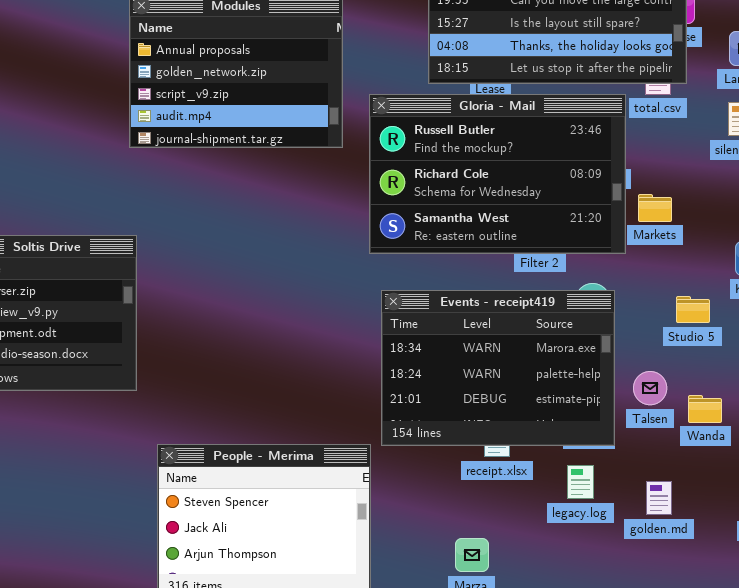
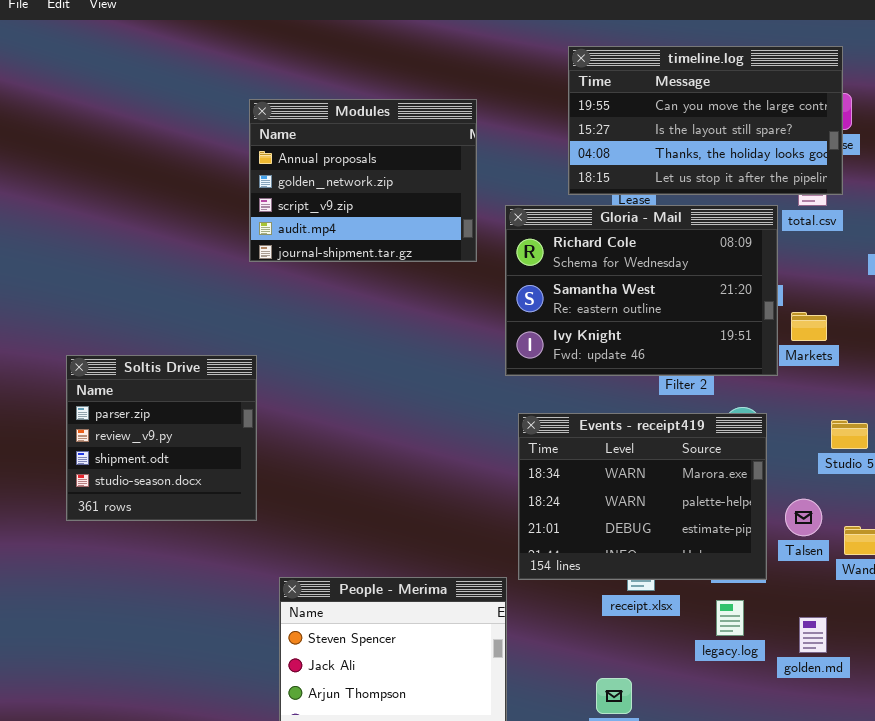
Gloria - Mail: [369,94,626,254] -> [505,205,778,376], scrolled down 1 row

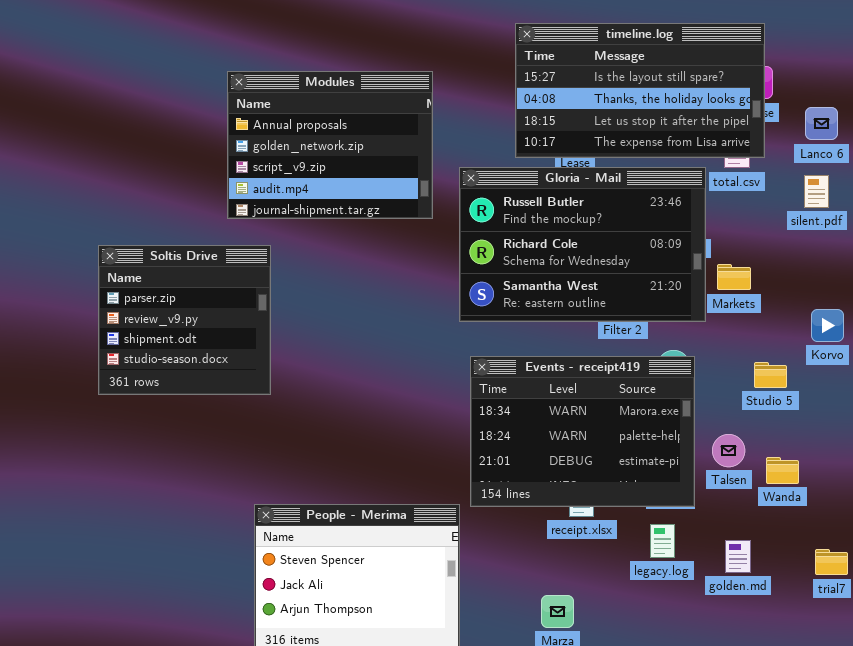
timeline.log: [568,46,843,195] -> [515,23,765,158], scrolled down 1 row
Gloria - Mail: [505,205,778,376] -> [459,167,706,322], scrolled up 1 row
Soltis Drive: [66,355,257,521] -> [98,245,271,395], moved

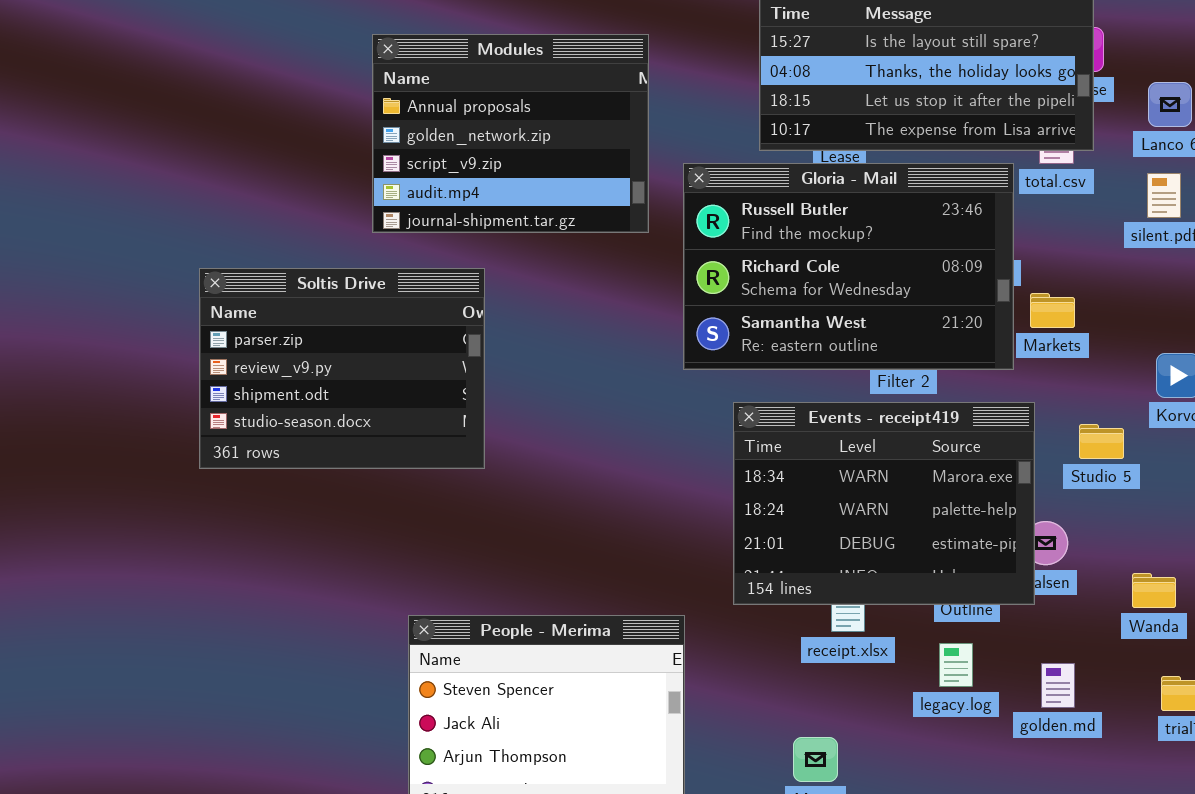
Soltis Drive: [98,245,271,395] -> [199,268,485,469], resized
Events - receipt419: [470,356,695,507] -> [733,402,1035,605], moved
Wanda: [766,457,799,484] -> [1132,573,1176,608], moved

